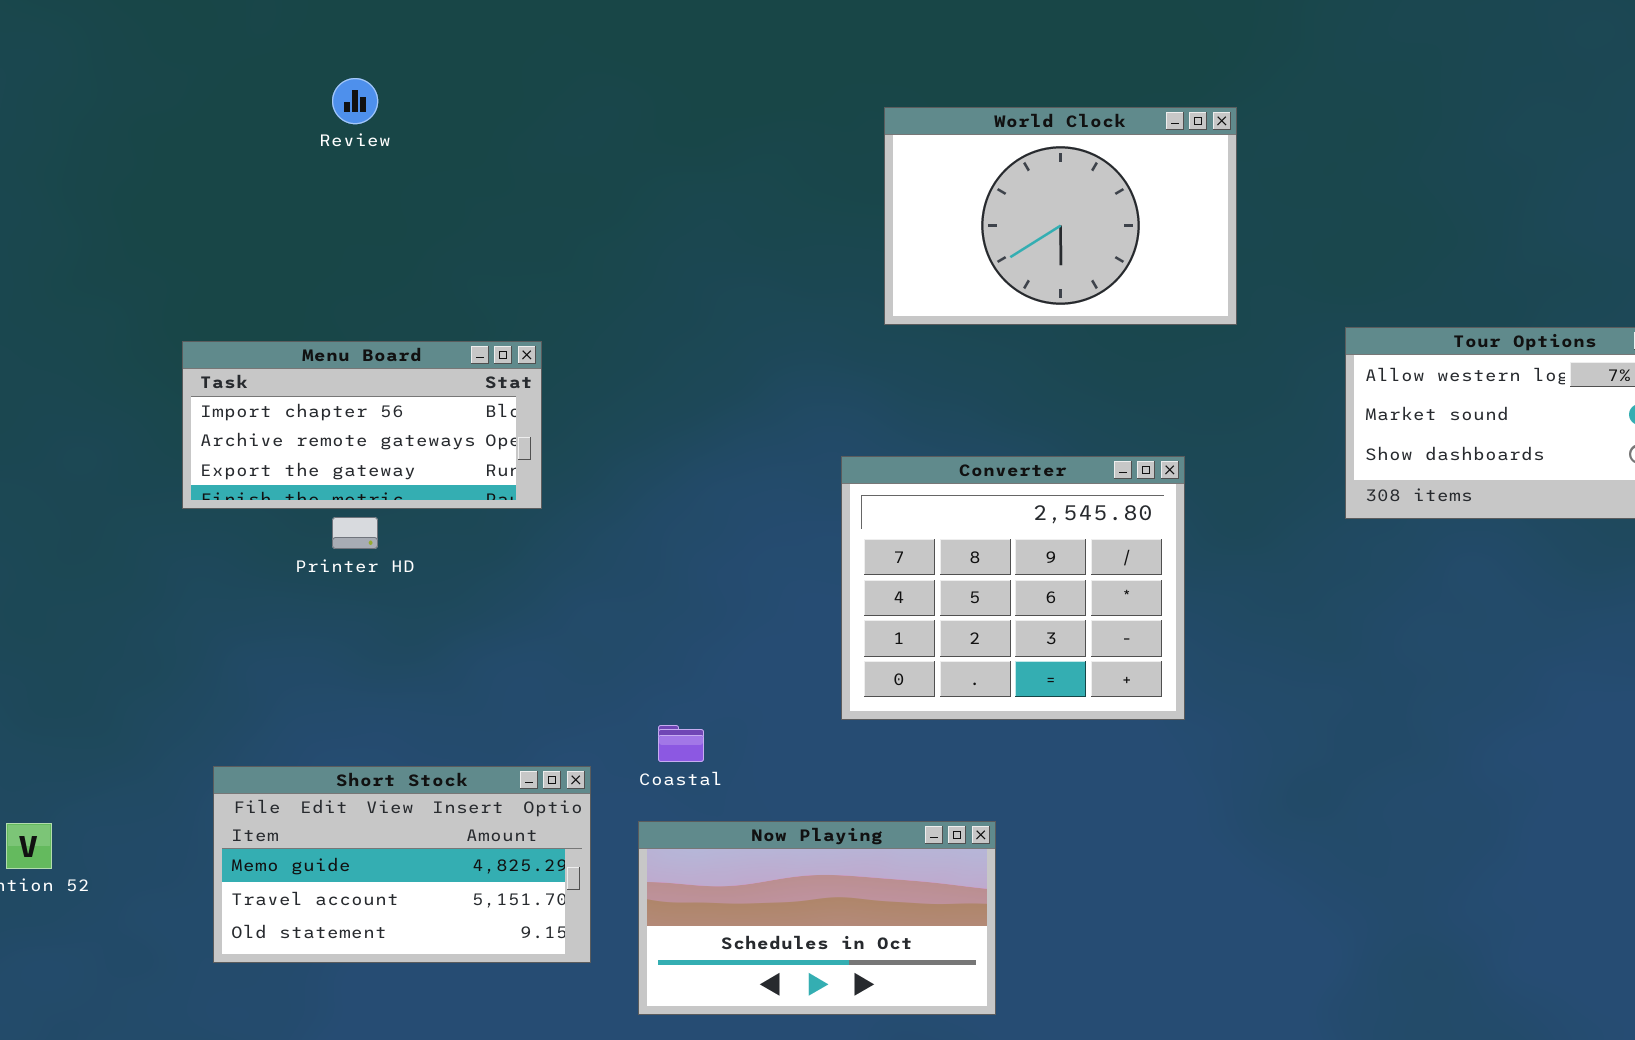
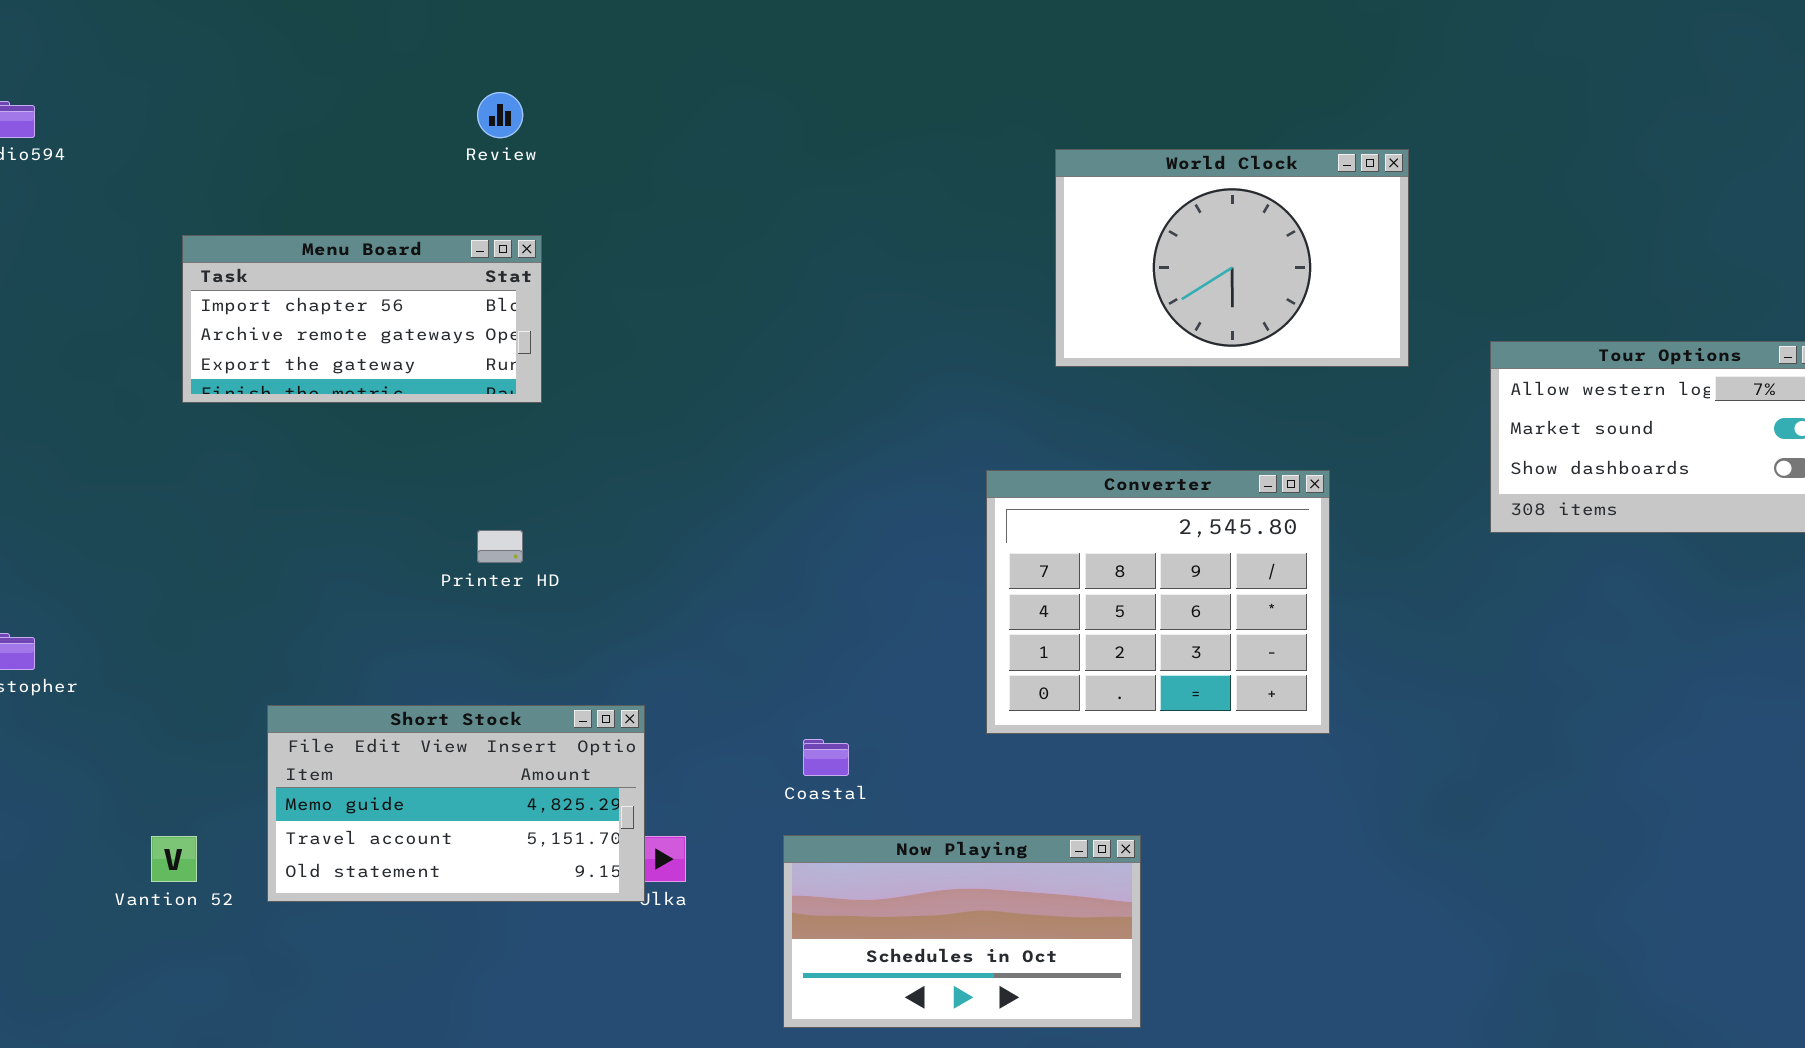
World Clock: [884,107,1237,325] -> [1055,149,1409,367], moved
Menu Board: [182,341,542,509] -> [182,235,542,403], moved
Short Stock: [213,766,591,963] -> [267,705,645,902], moved

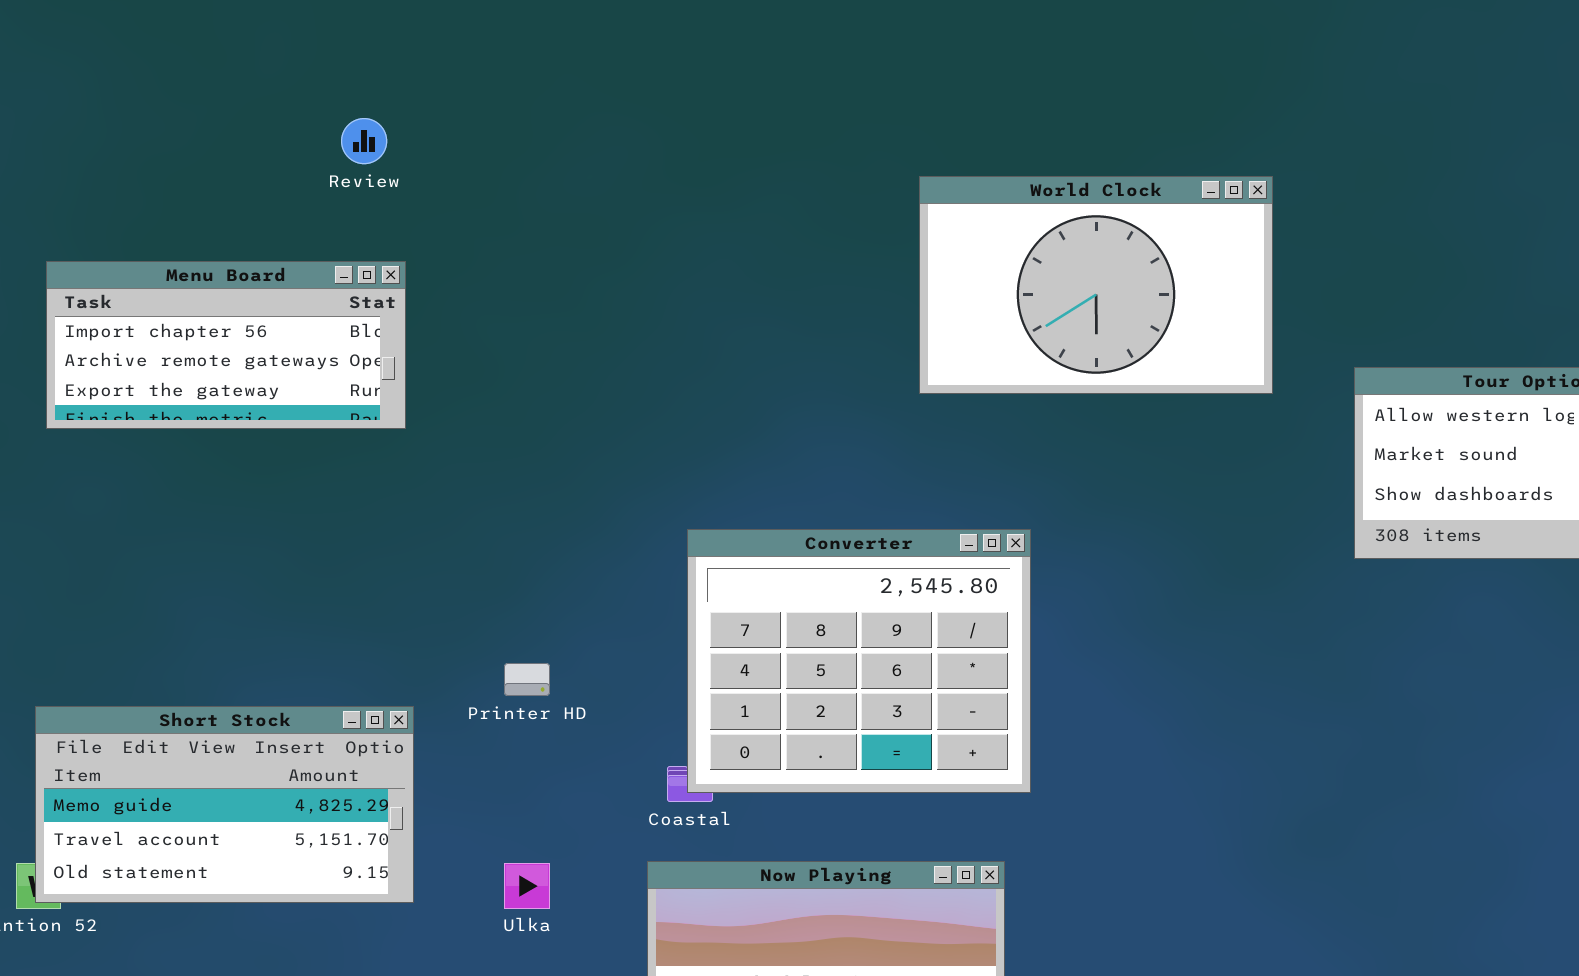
Converter: [986,470,1330,734] -> [687,529,1031,793], moved
Printer HD: [477,530,523,563] -> [504,663,550,696], moved
Short Stock: [267,705,645,902] -> [35,706,414,903], moved

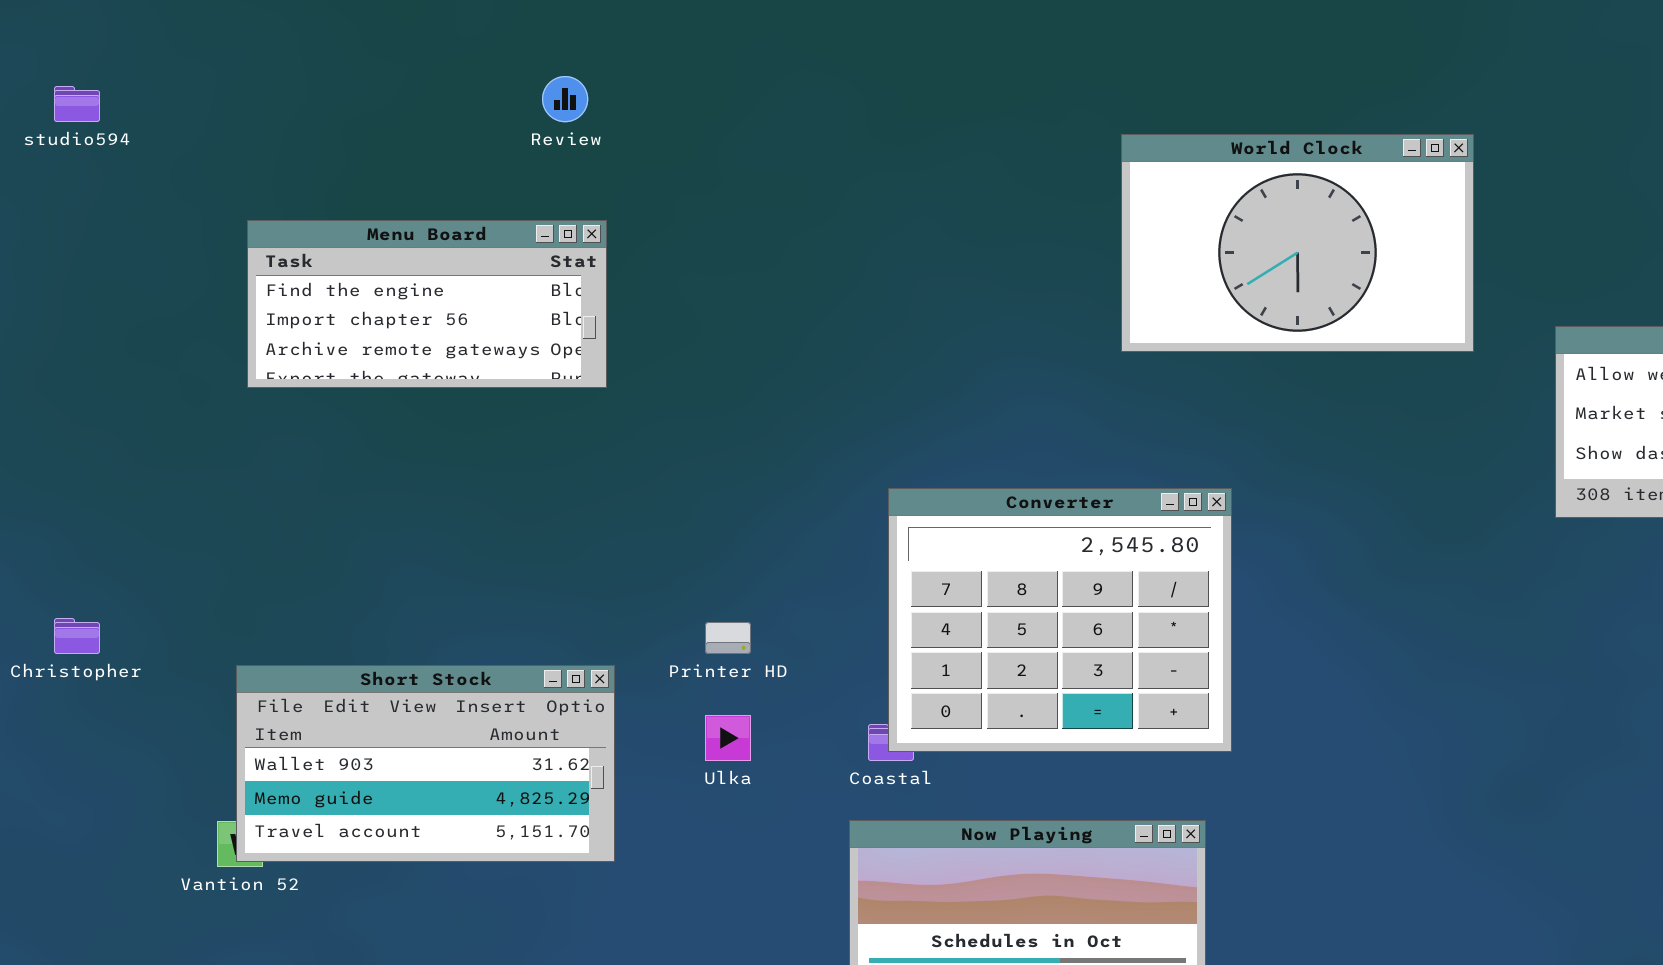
Menu Board: [46,261,406,429] -> [247,220,607,388], scrolled up 1 row
Short Stock: [35,706,414,903] -> [236,665,615,862], scrolled up 1 row
Ulka: [504,863,550,909] -> [705,715,751,761], moved

